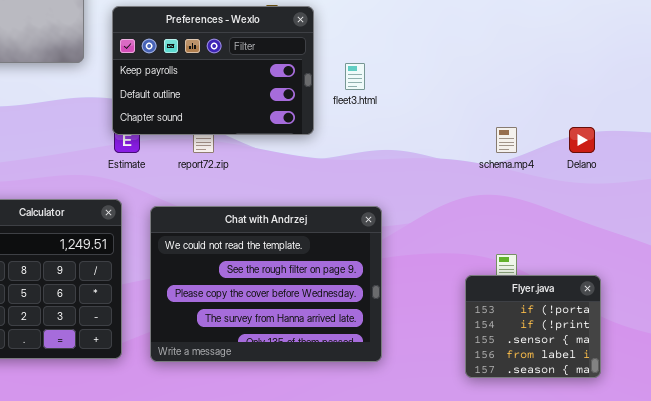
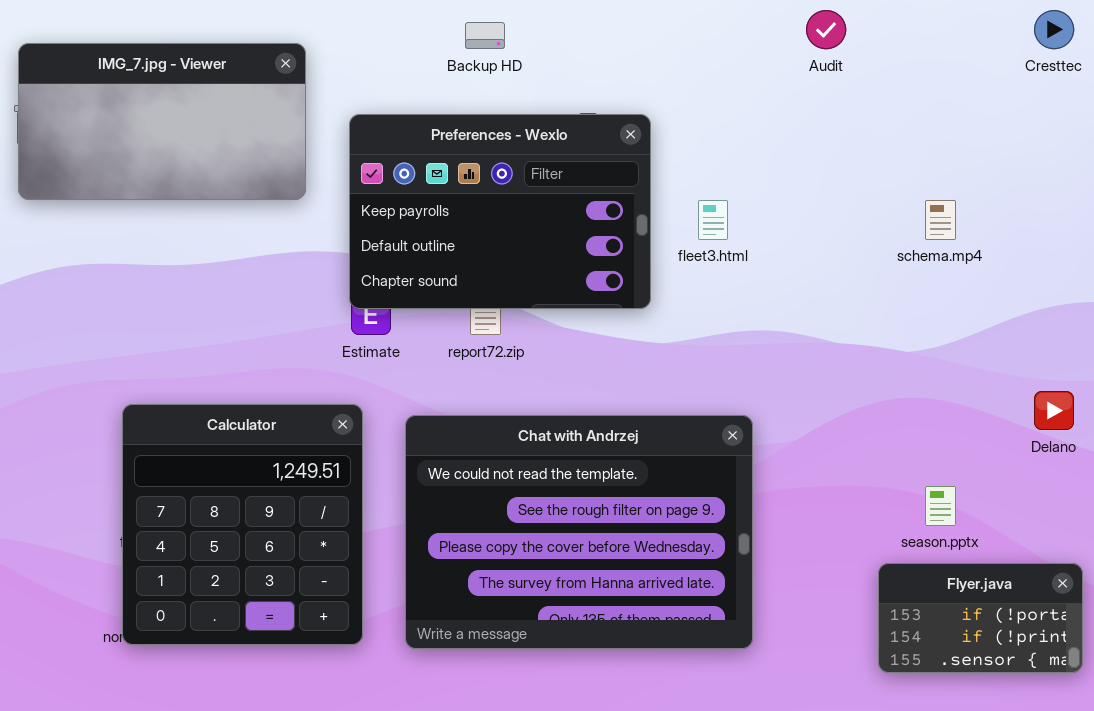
schema.mp4: [496,127,517,153] -> [925,200,956,240], moved
Delano: [569,127,595,153] -> [1034,391,1074,430], moved
Flyer.java: [465,275,601,378] -> [878,563,1083,673], resized

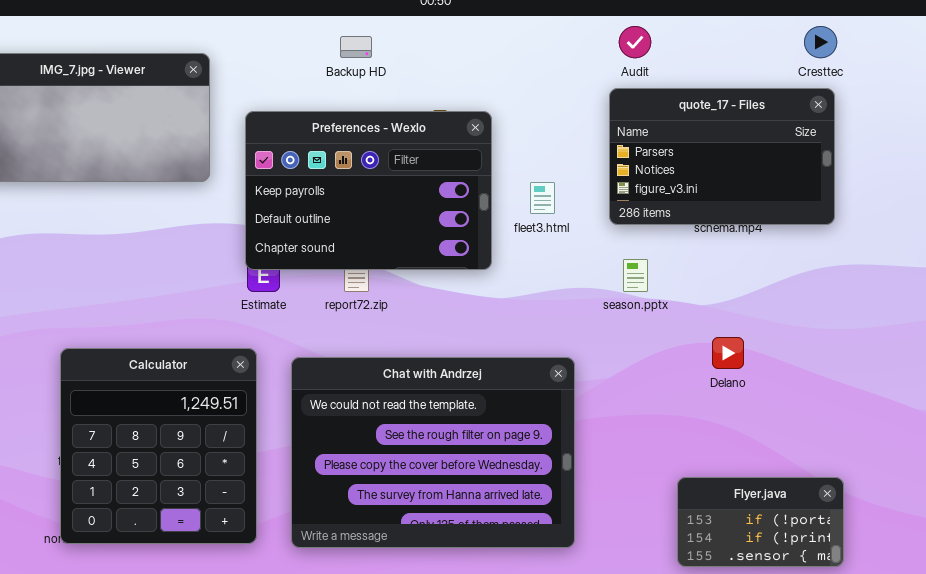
quote_17 - Files: none -> [609,88,835,225], opened
Delano: [1034,391,1074,430] -> [712,337,744,369], moved
season.pptx: [925,486,956,526] -> [623,259,648,292], moved

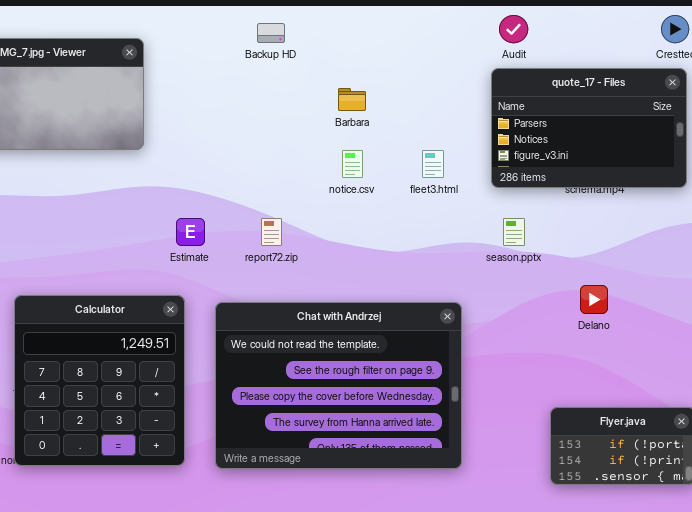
Preferences - Wexlo: [245,111,492,270] -> none, closed

